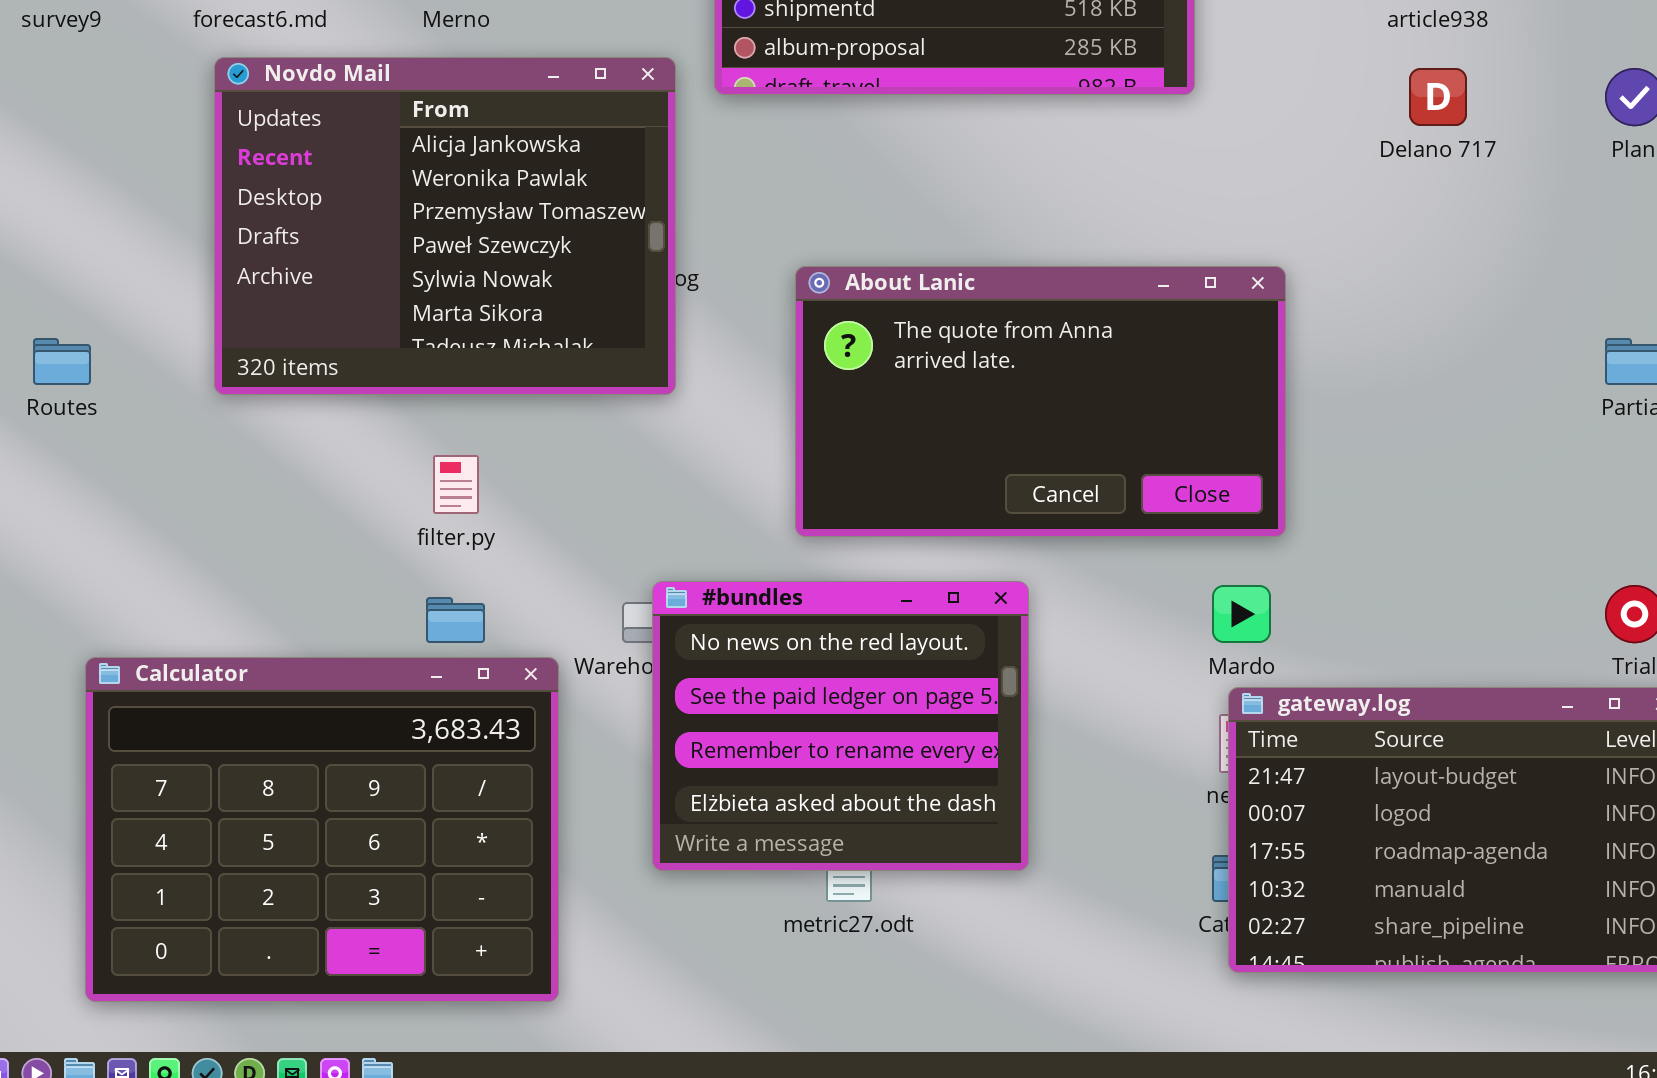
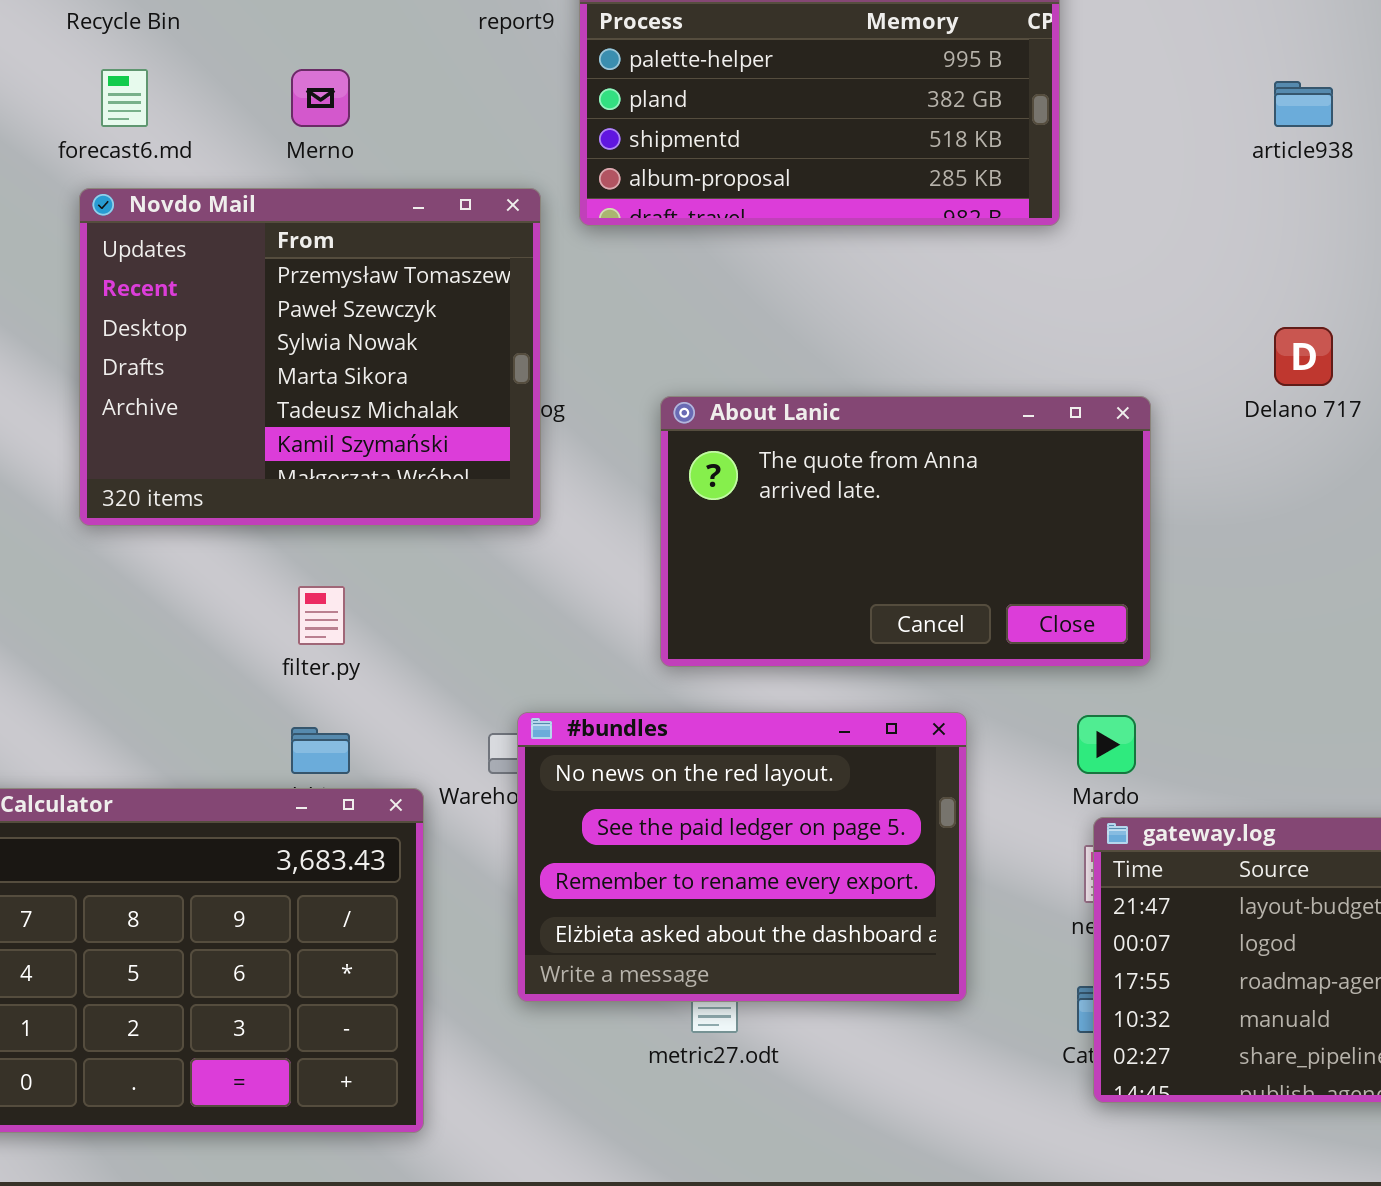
Novdo Mail: [214,57,676,395] -> [79,188,541,526], scrolled down 2 rows
Delano 717: [1409,68,1467,126] -> [1274,327,1333,386], moved
#bundles: [652,581,1029,871] -> [517,712,967,1002], resized

